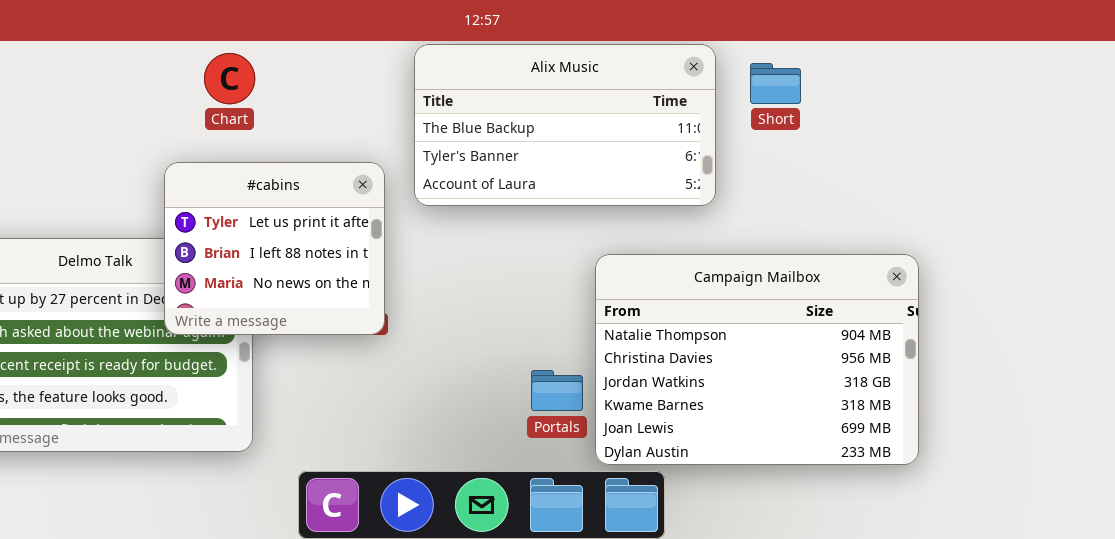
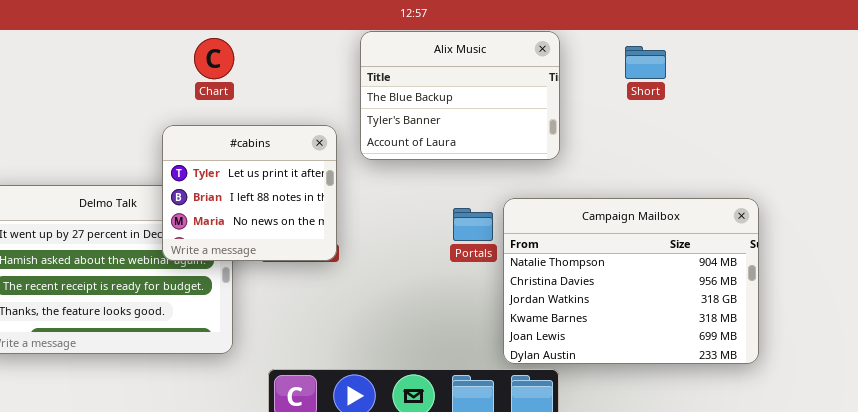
Alix Music: [414,44,716,206] -> [360,31,560,160], resized
Portals: [531,370,583,411] -> [453,208,493,241], moved

